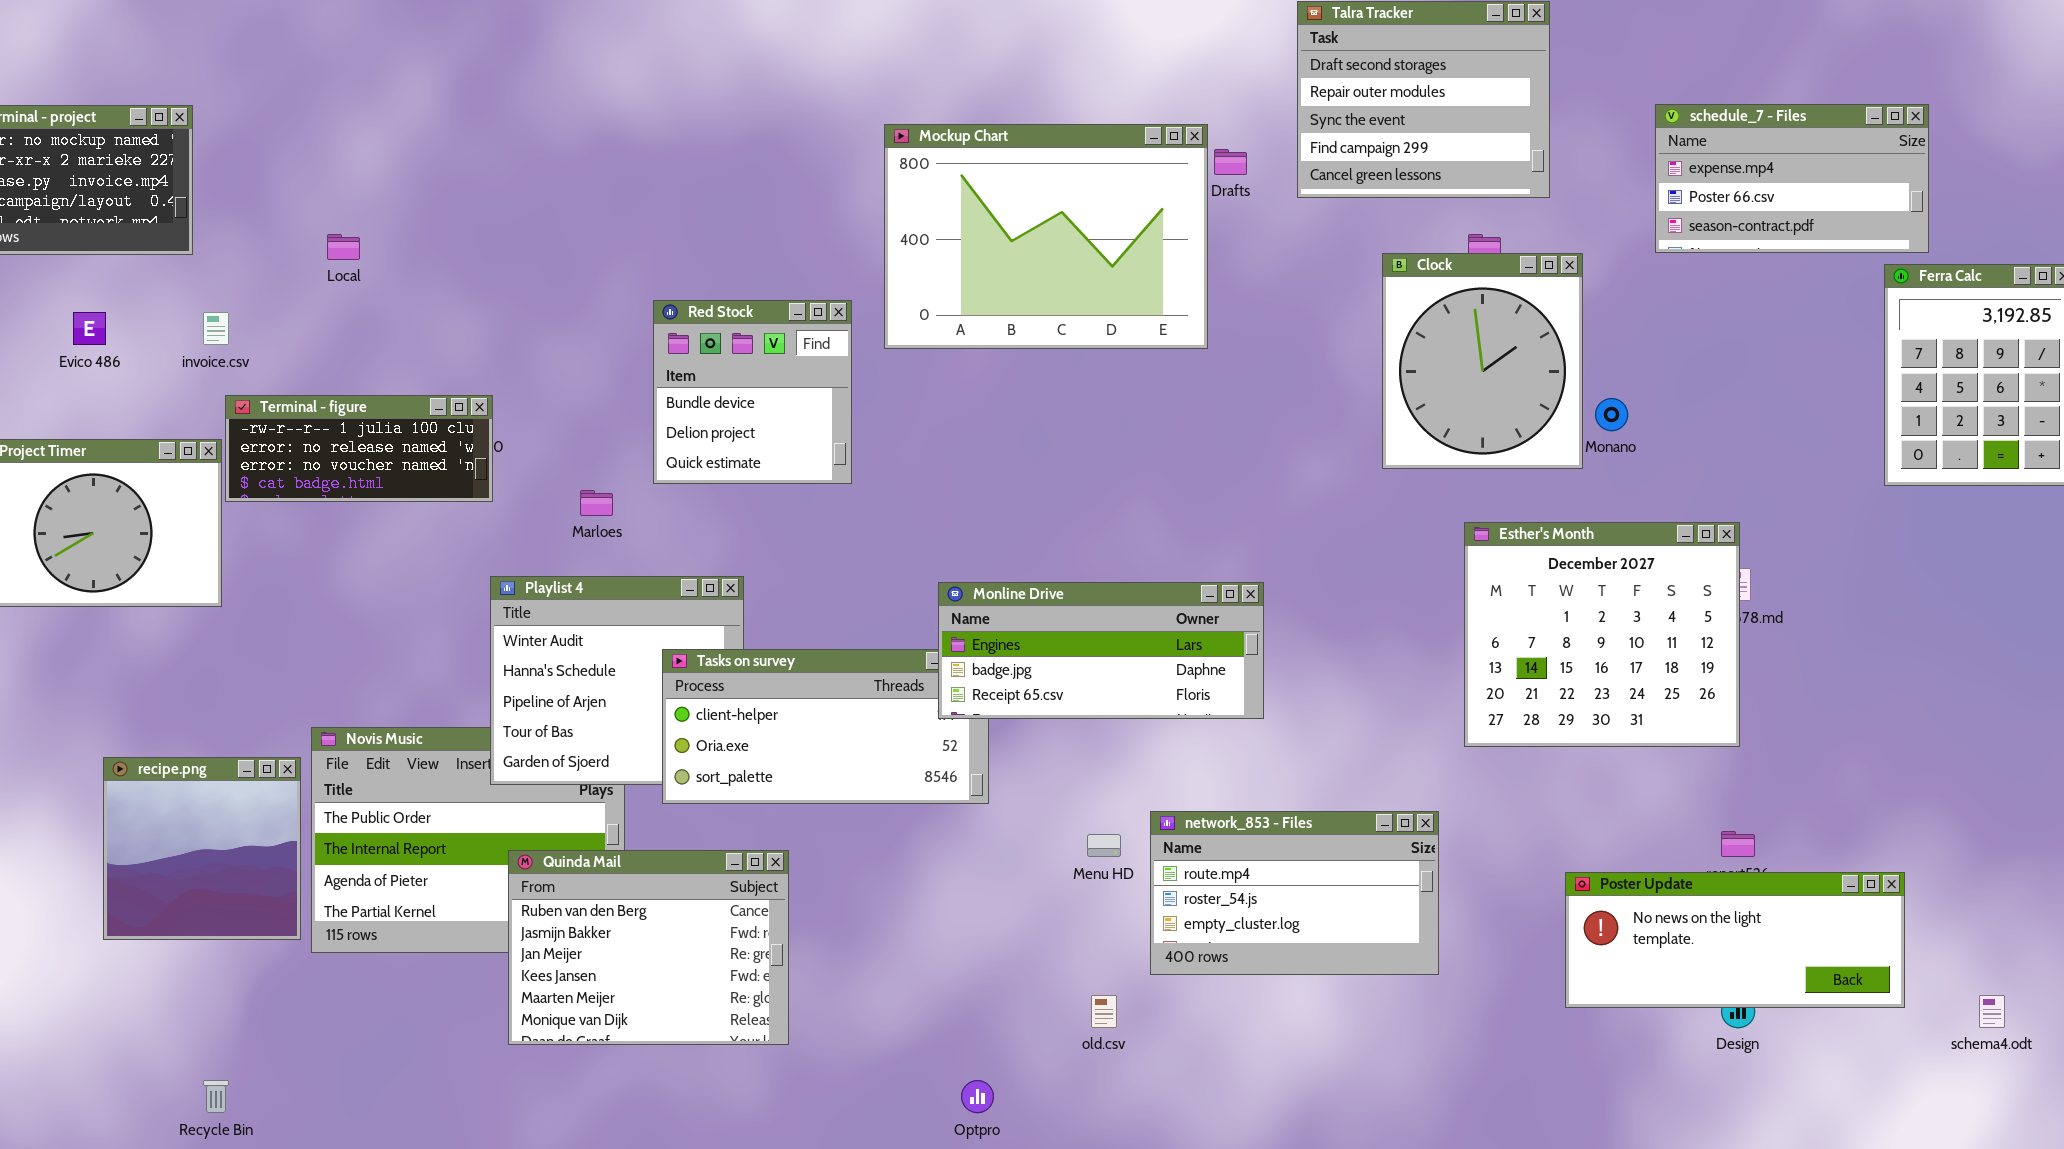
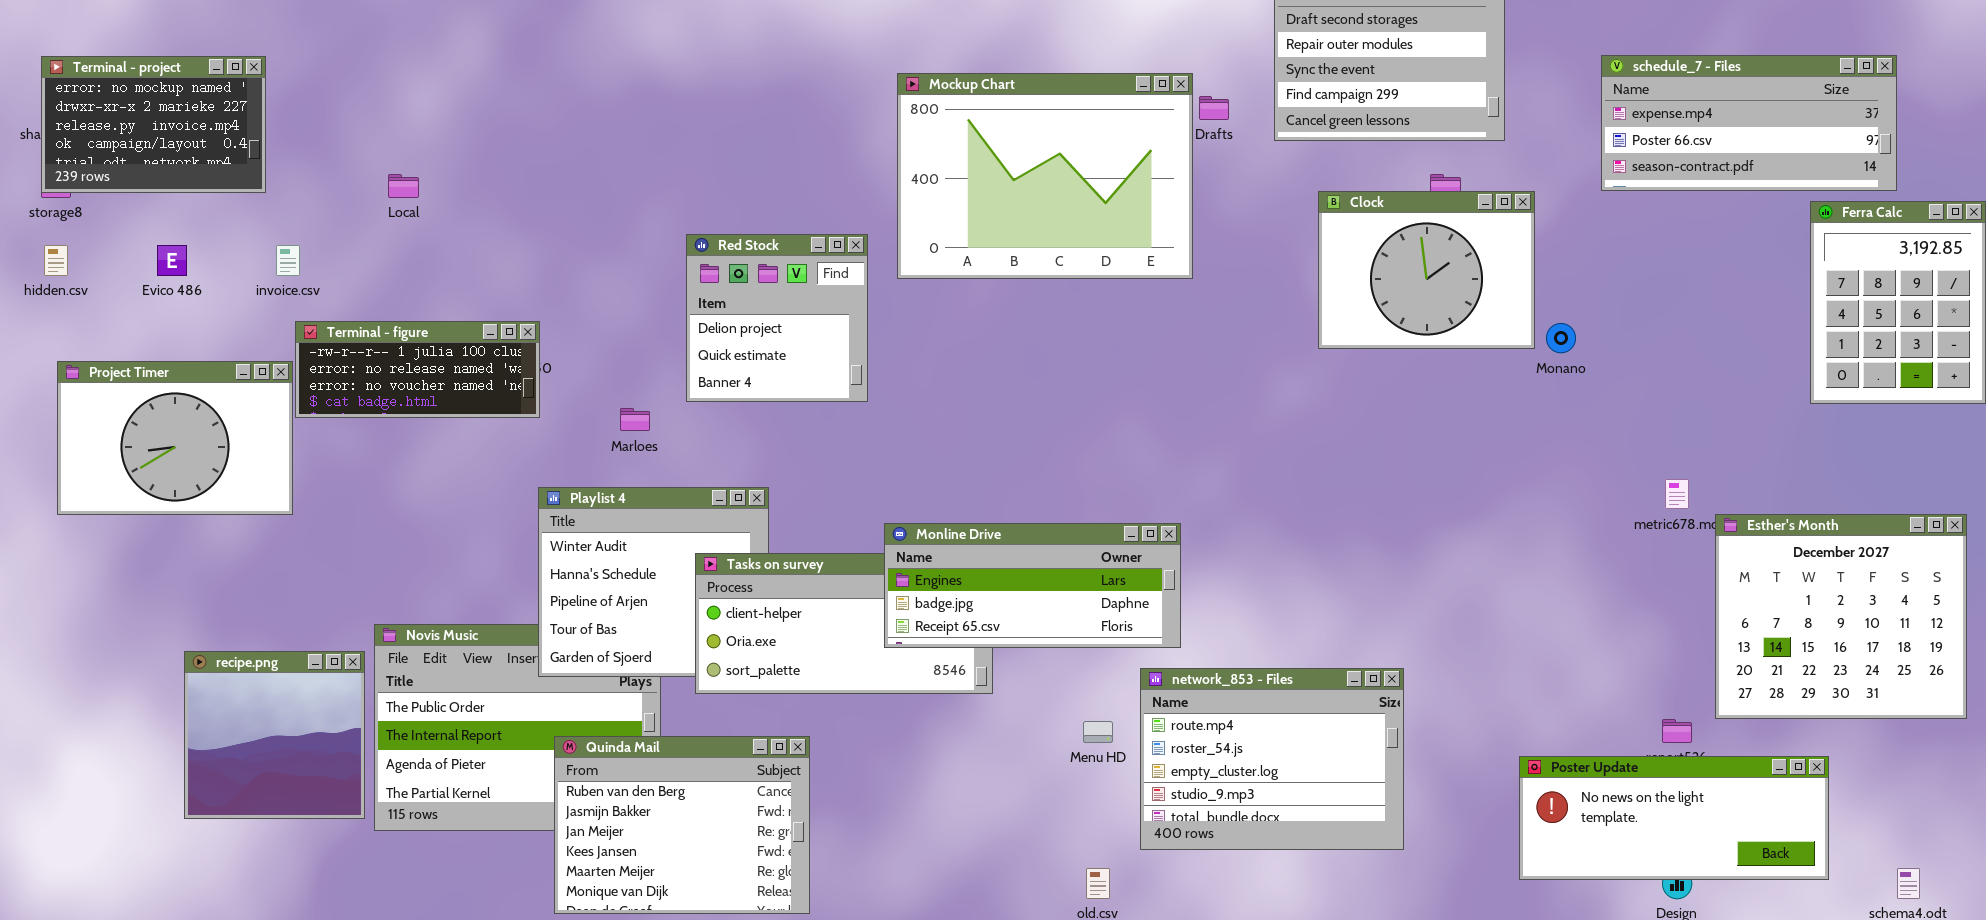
schedule_7 - Files: [1655,104,1929,253] -> [1601,55,1897,191], resized
Clock: [1382,253,1583,469] -> [1318,191,1535,349], resized
Red Stock: [653,300,852,484] -> [686,234,868,402], scrolled down 1 row
Esther's Month: [1464,522,1740,747] -> [1715,514,1967,719], moved
Monline Drive: [938,582,1264,719] -> [884,523,1181,648], moved
network_853 - Files: [1150,811,1439,975] -> [1140,668,1404,850], resized

